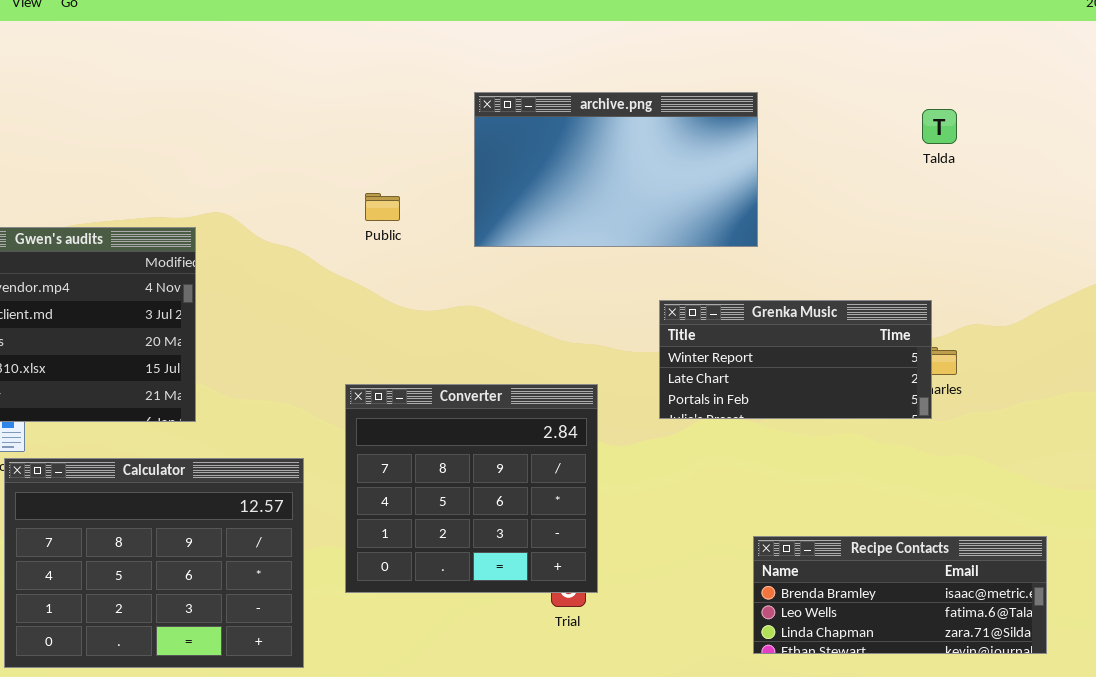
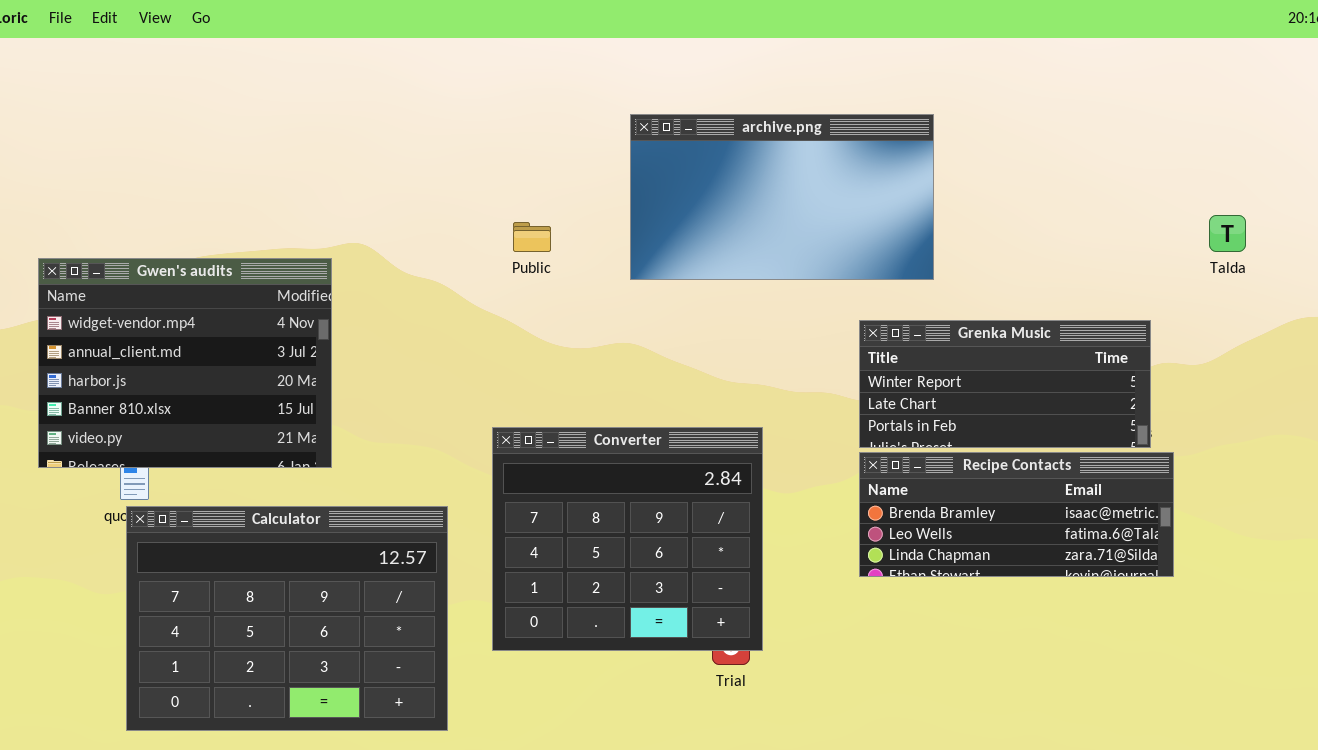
Talda: [922,109,957,144] -> [1209,215,1246,252], moved
Grenka Music: [659,300,932,419] -> [859,320,1151,448], moved
Recipe Contacts: [753,536,1047,654] -> [859,452,1174,577], moved

